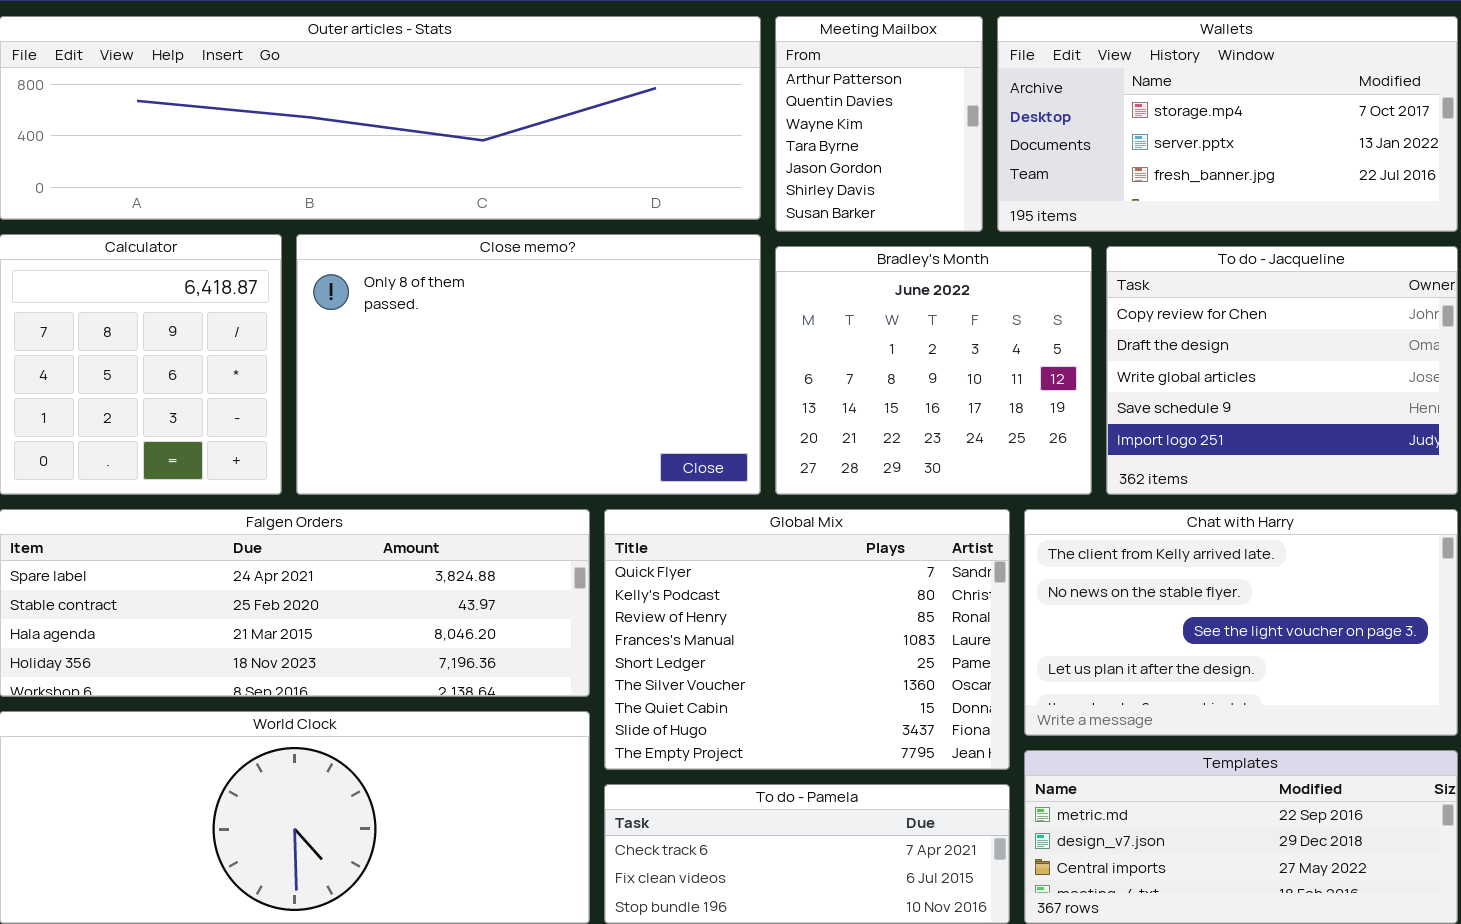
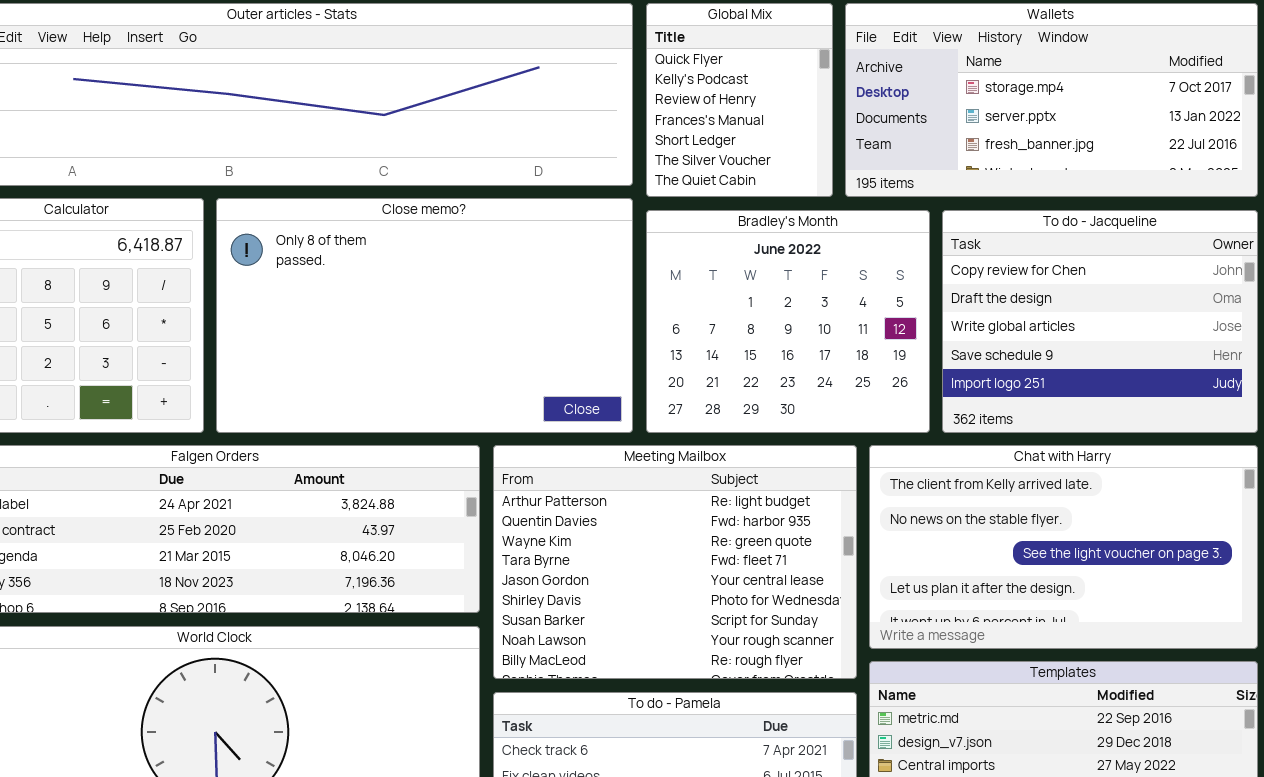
Meeting Mailbox: [775,16,983,232] -> [493,445,857,679], moved, resized
Global Mix: [604,509,1010,770] -> [646,3,833,197], moved, resized

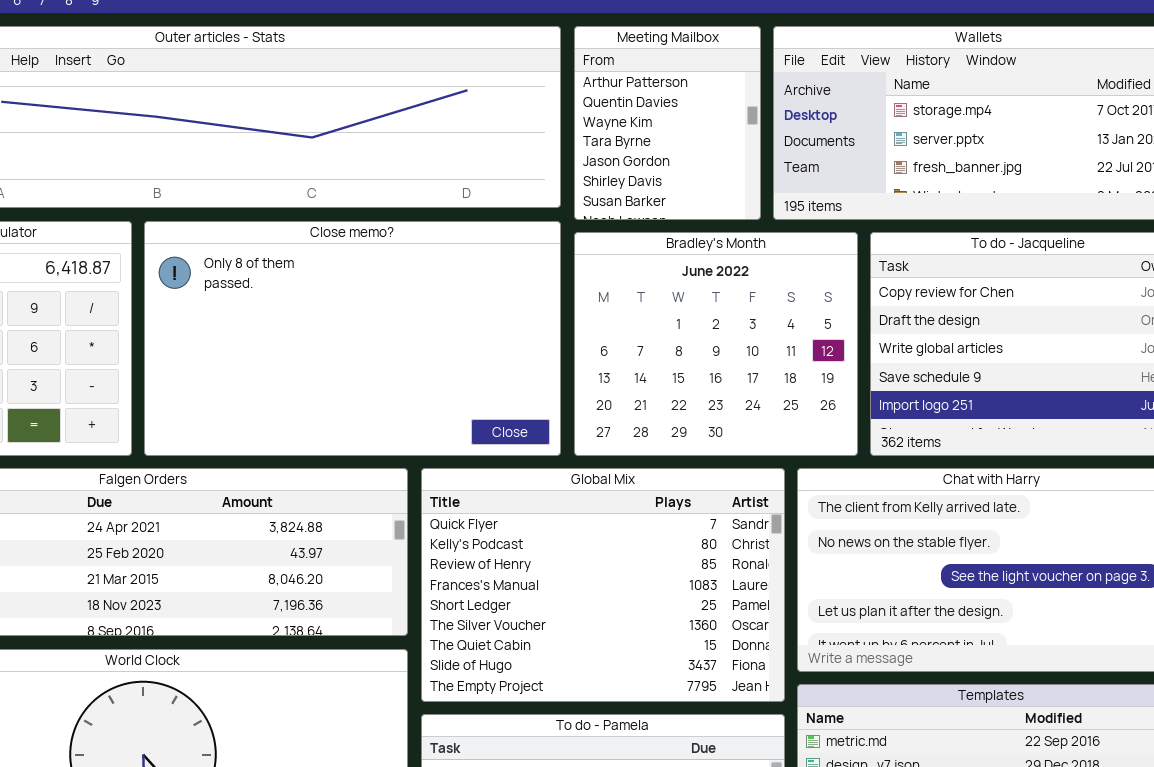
Global Mix: [646,3,833,197] -> [421,468,785,702], moved, resized
Meeting Mailbox: [493,445,857,679] -> [574,26,761,220], moved, resized

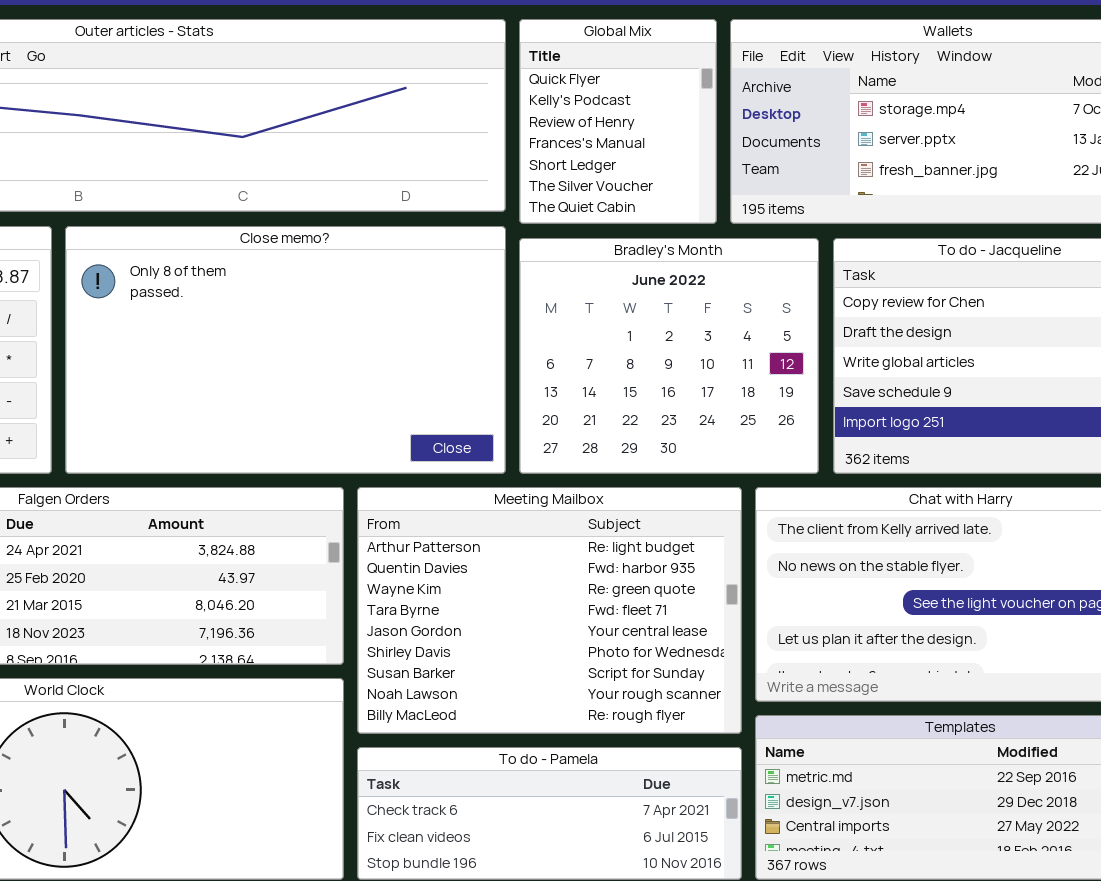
Meeting Mailbox: [574,26,761,220] -> [357,487,742,734], moved, resized
Global Mix: [421,468,785,702] -> [519,19,717,224], moved, resized

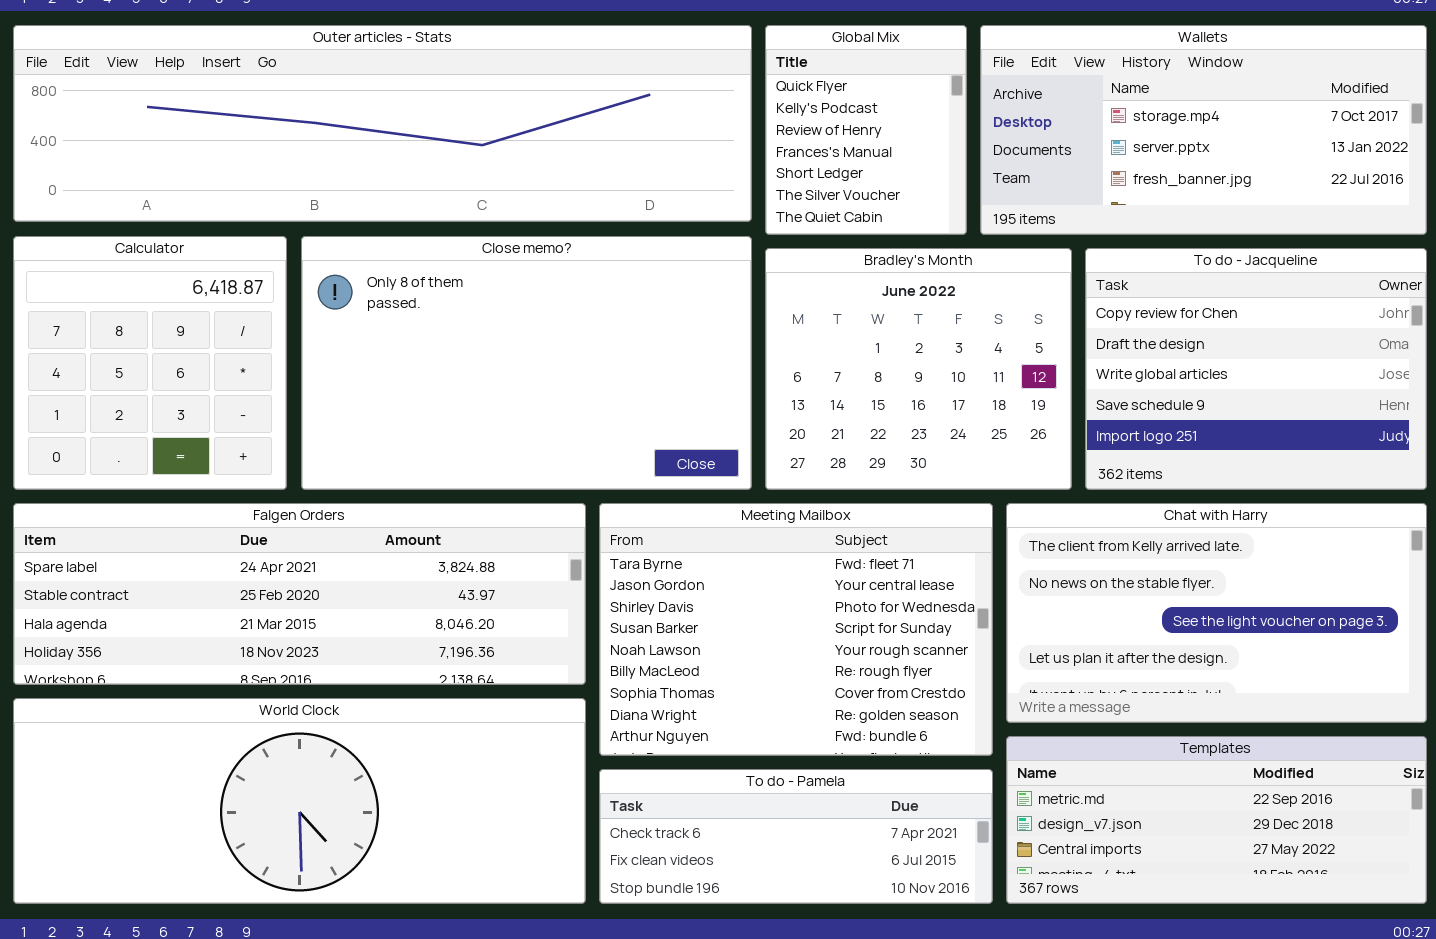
Meeting Mailbox: [357,487,742,734] -> [599,503,993,756], scrolled down 3 rows

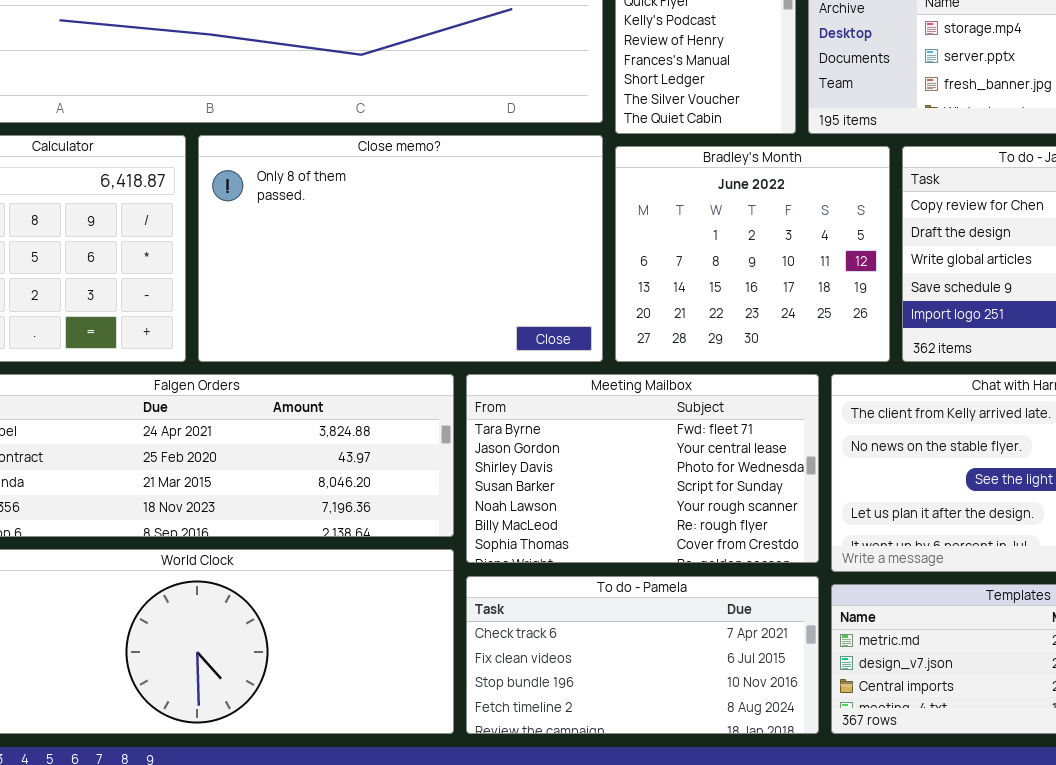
Meeting Mailbox: [599,503,993,756] -> [466,374,819,563], resized
To do - Pamela: [599,769,993,904] -> [466,576,819,734], resized

